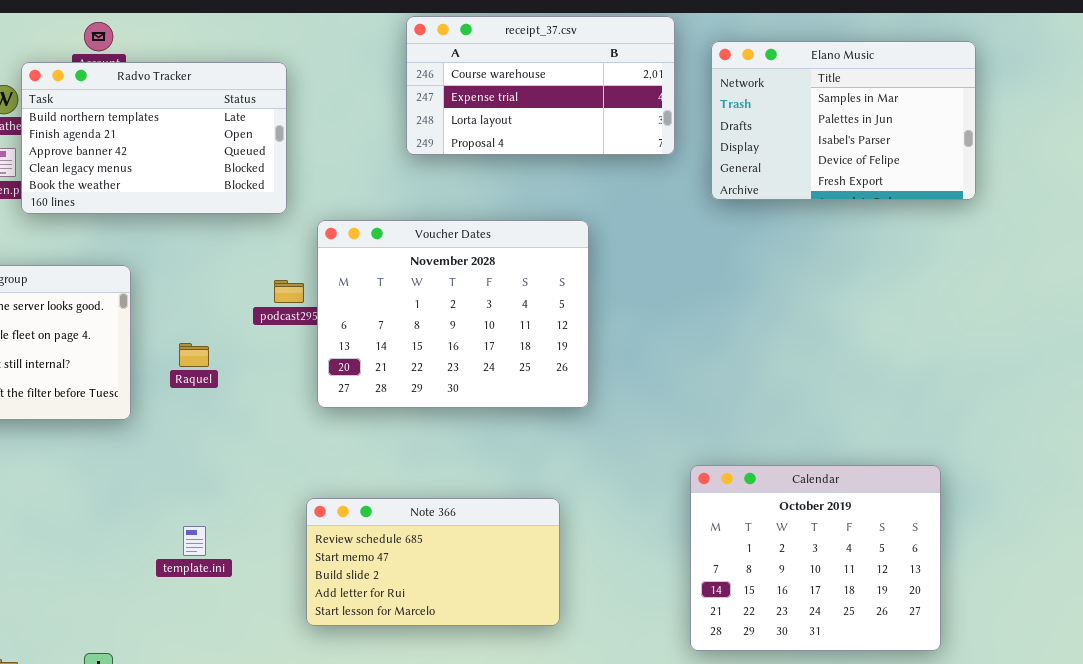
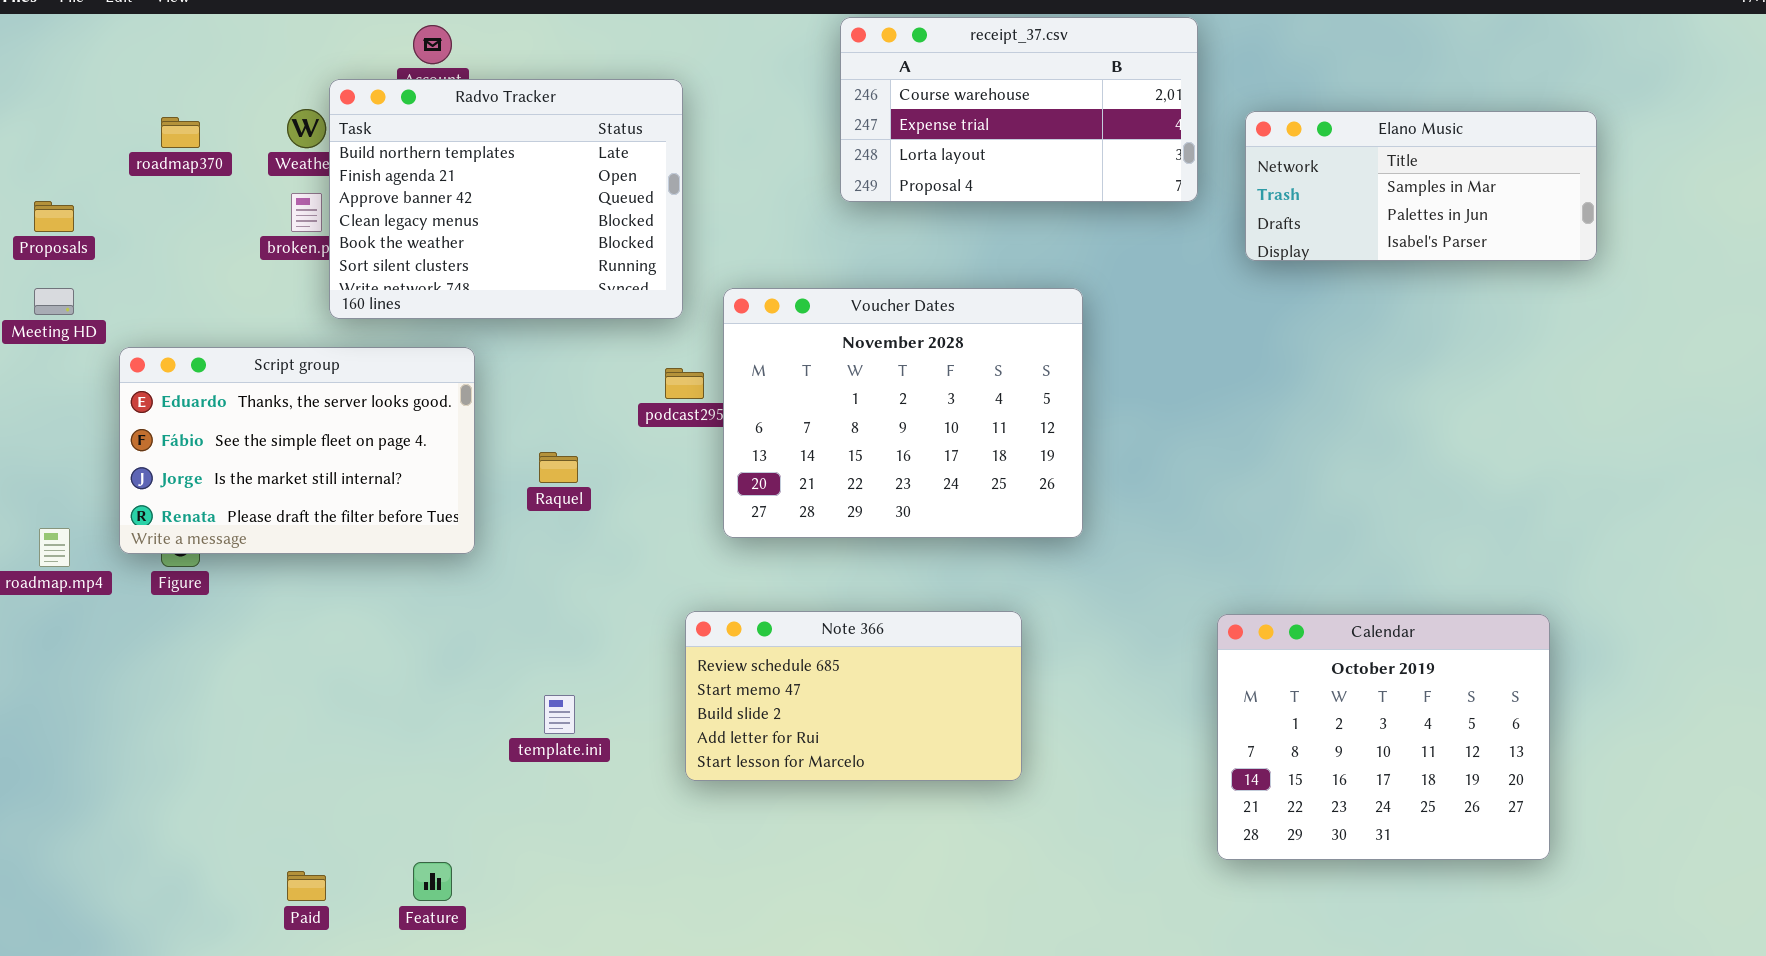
Elano Music: [711,41,976,200] -> [1245,111,1597,261], resized
Radvo Tracker: [21,62,287,214] -> [329,79,683,319], resized
Note 366: [306,498,560,626] -> [685,611,1022,781], moved

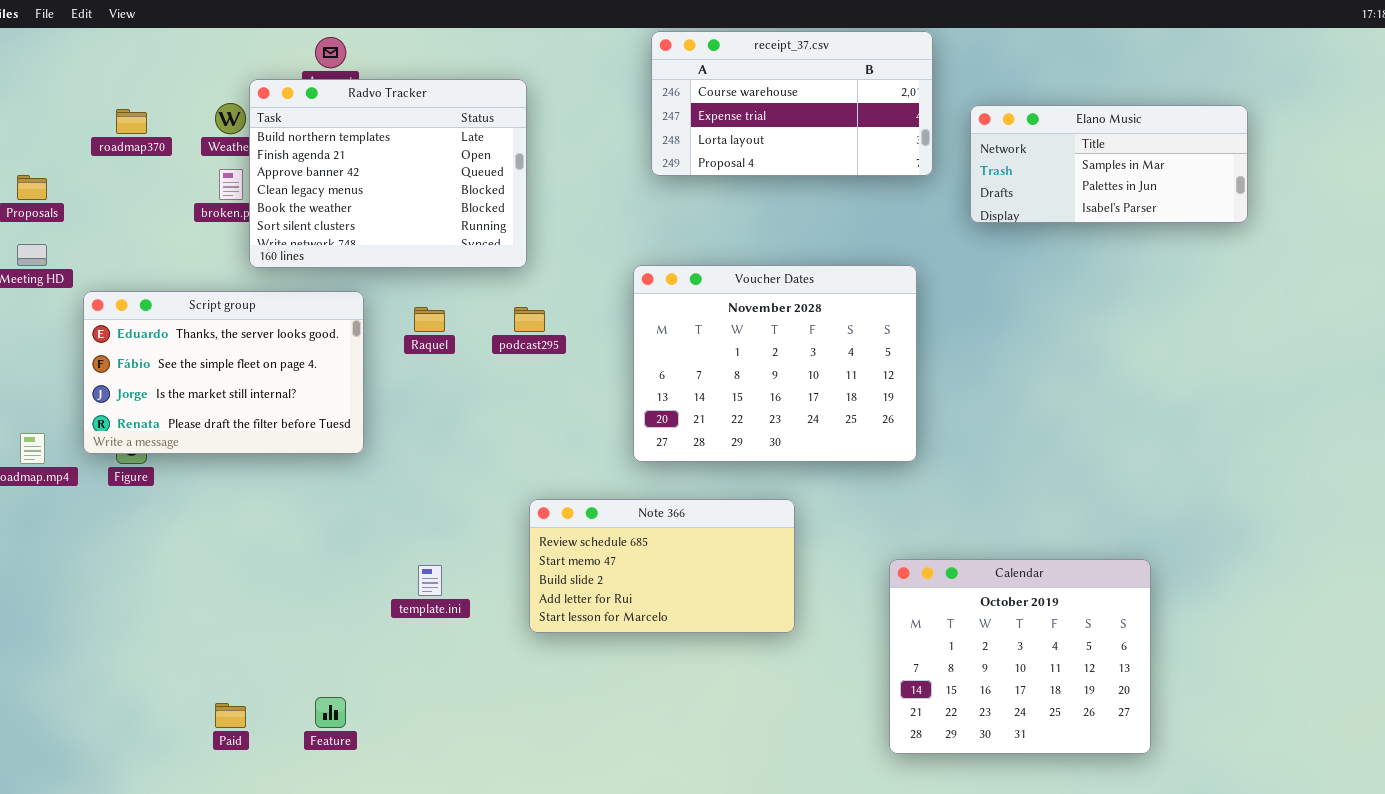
Voucher Dates: [723,288,1083,538] -> [633,265,917,462], moved
Raquel: [539,452,578,483] -> [414,307,445,332], moved
Calendar: [1217,614,1550,860] -> [889,559,1151,754], moved

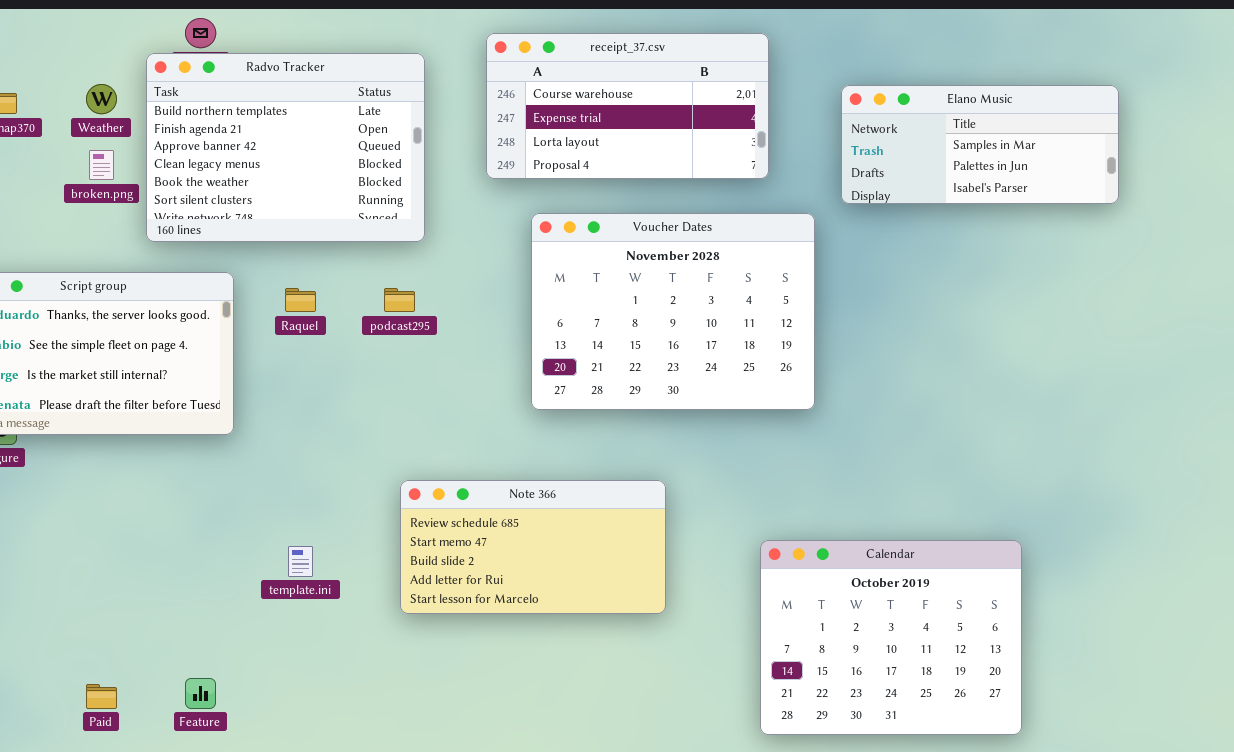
receipt_37.csv: [651,31,933,176] -> [486,33,769,179], moved
Radvo Tracker: [249,79,527,268] -> [146,53,425,242], moved
Voucher Dates: [633,265,917,462] -> [531,213,815,410], moved

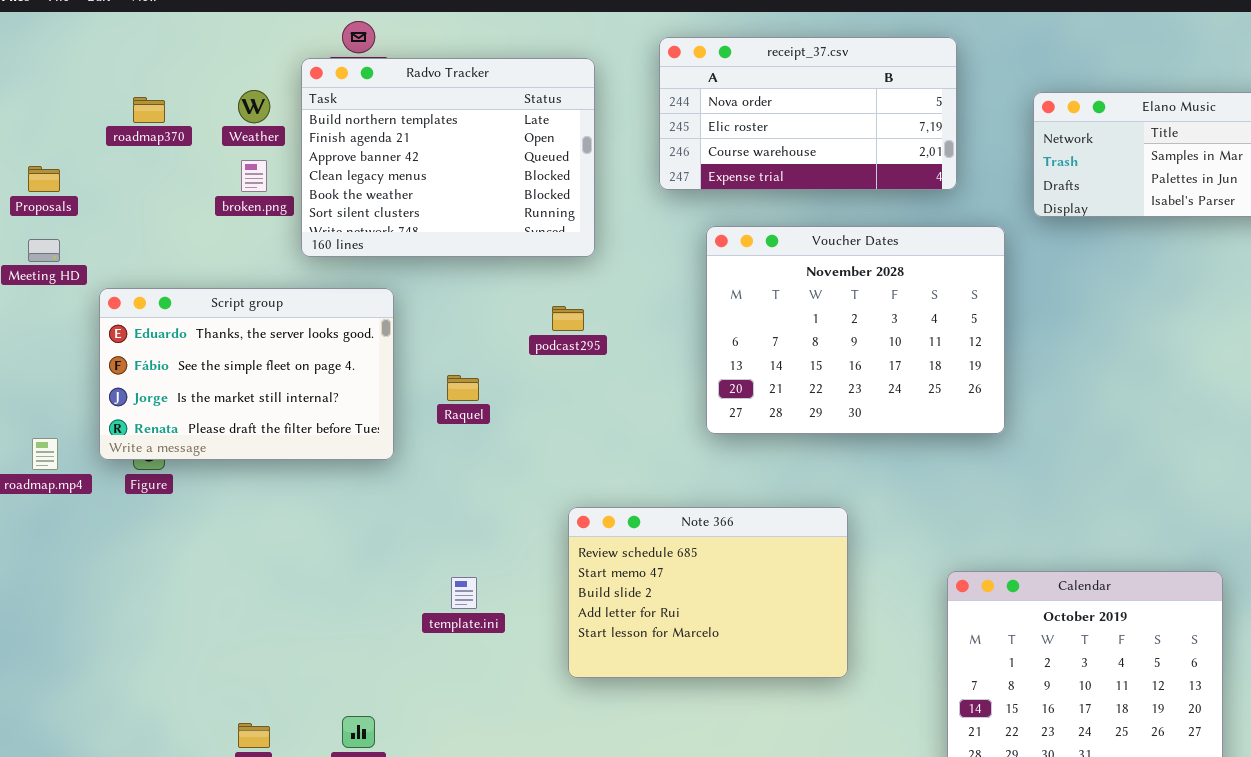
receipt_37.csv: [486,33,769,179] -> [659,37,957,190], scrolled up 2 rows
Raquel: [285,288,316,312] -> [447,375,479,401], moved
Note 366: [400,480,666,614] -> [568,507,848,678], resized

